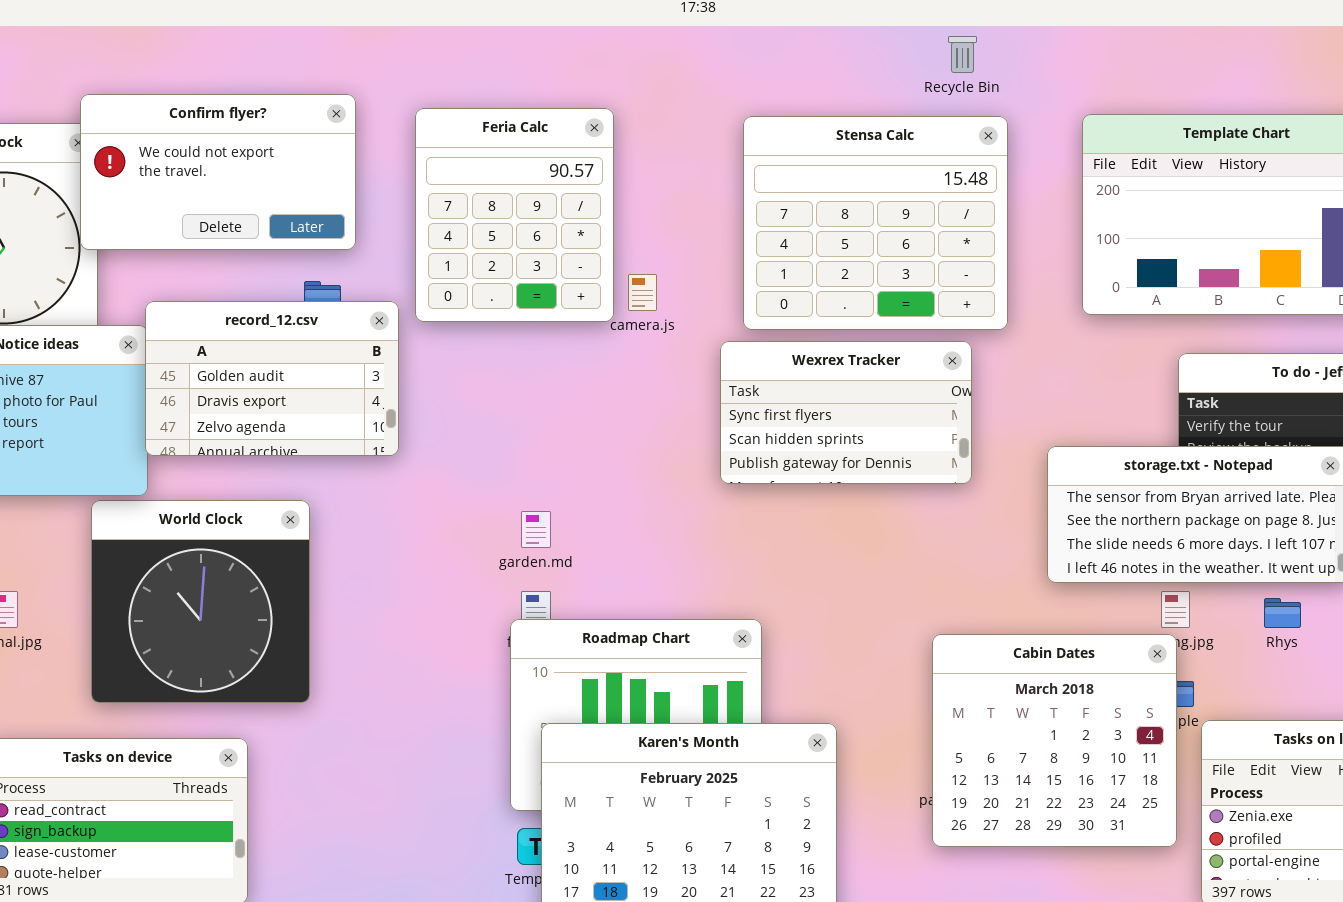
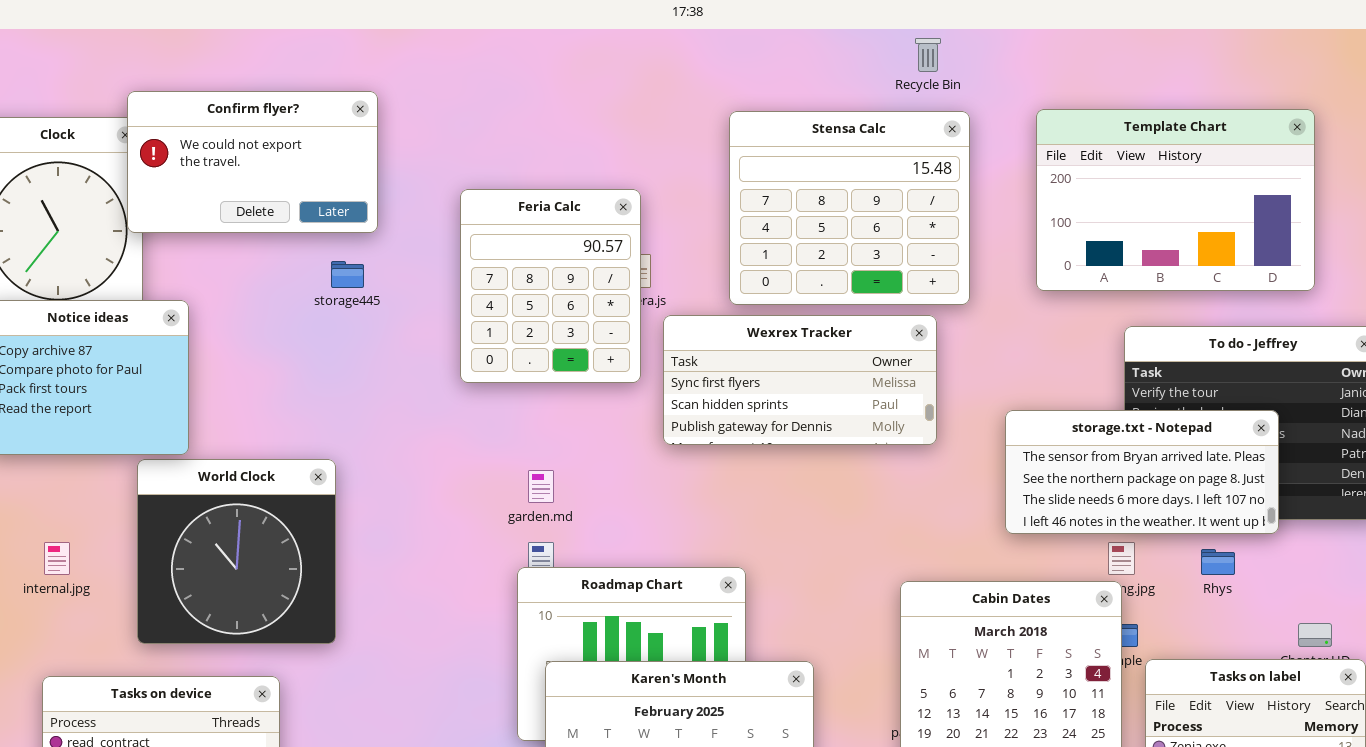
Feria Calc: [415,108,614,322] -> [460,189,641,383], moved
record_12.csv: [145,301,399,456] -> none, closed
Wexrex Tracker: [720,341,972,484] -> [663,315,937,445], resized

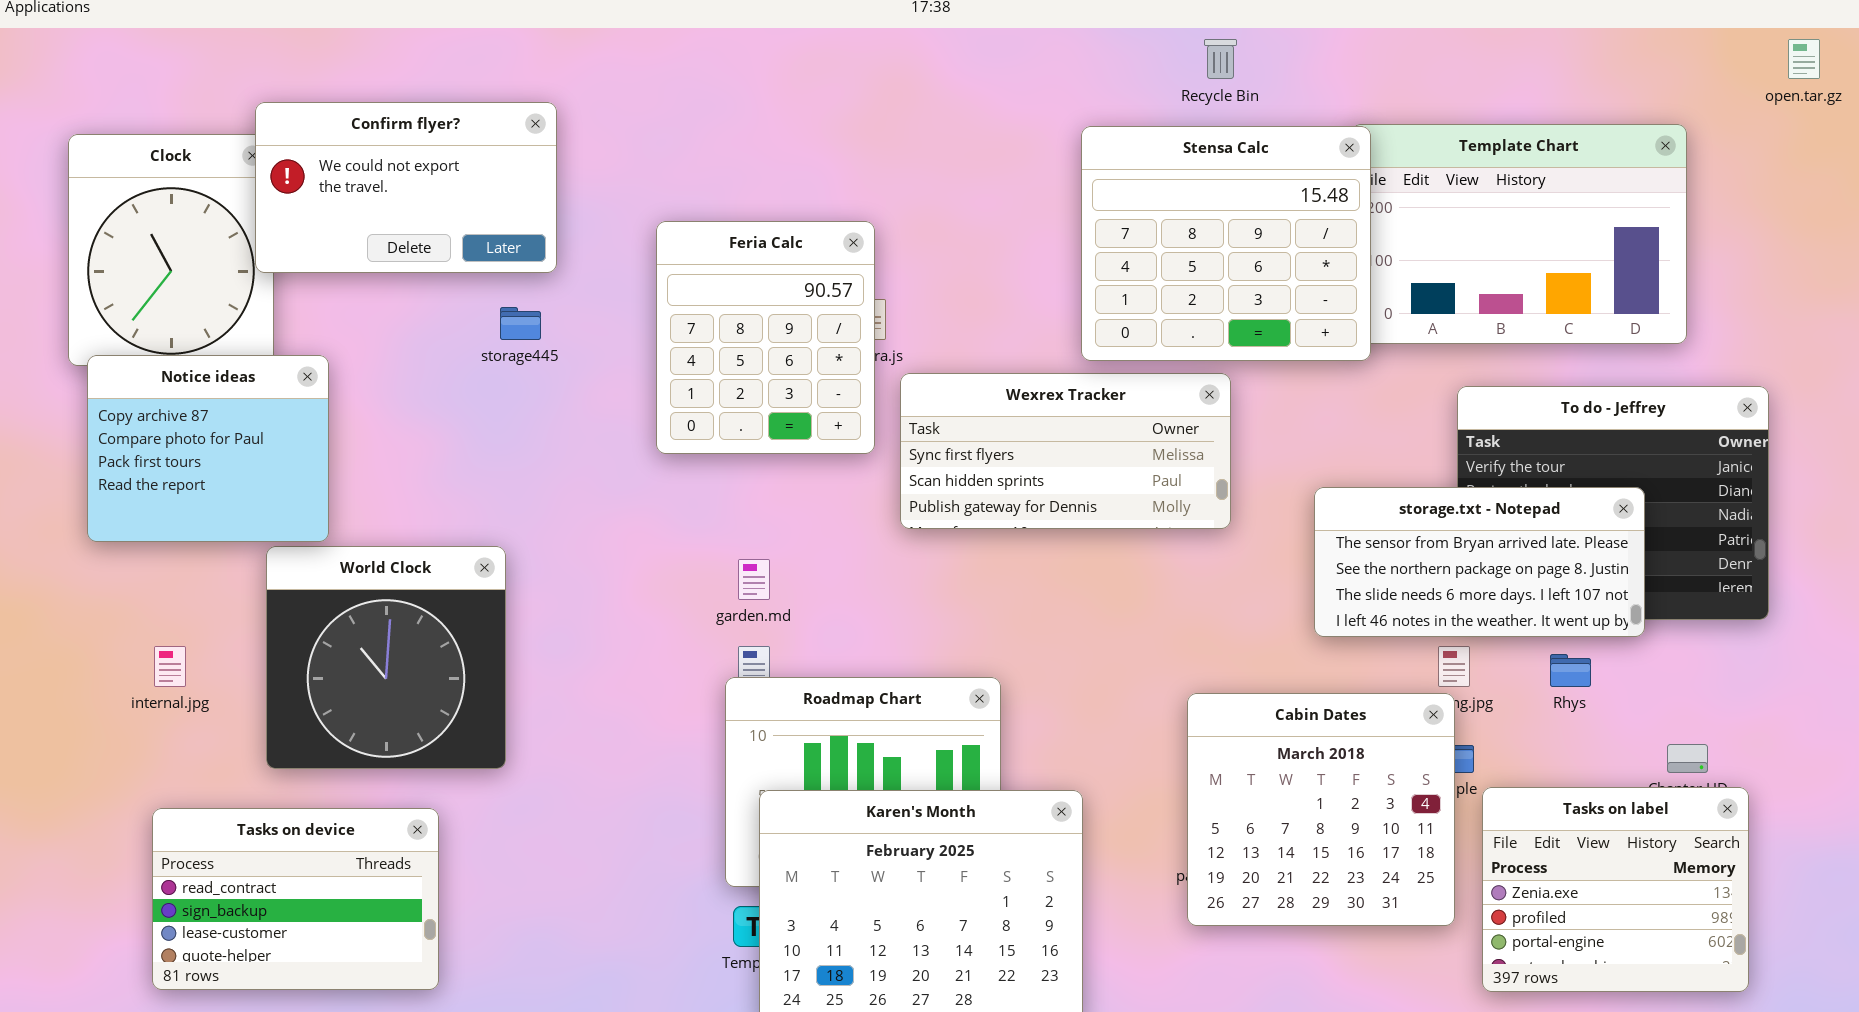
Stensa Calc: [729,111,970,305] -> [1081,126,1371,361], moved

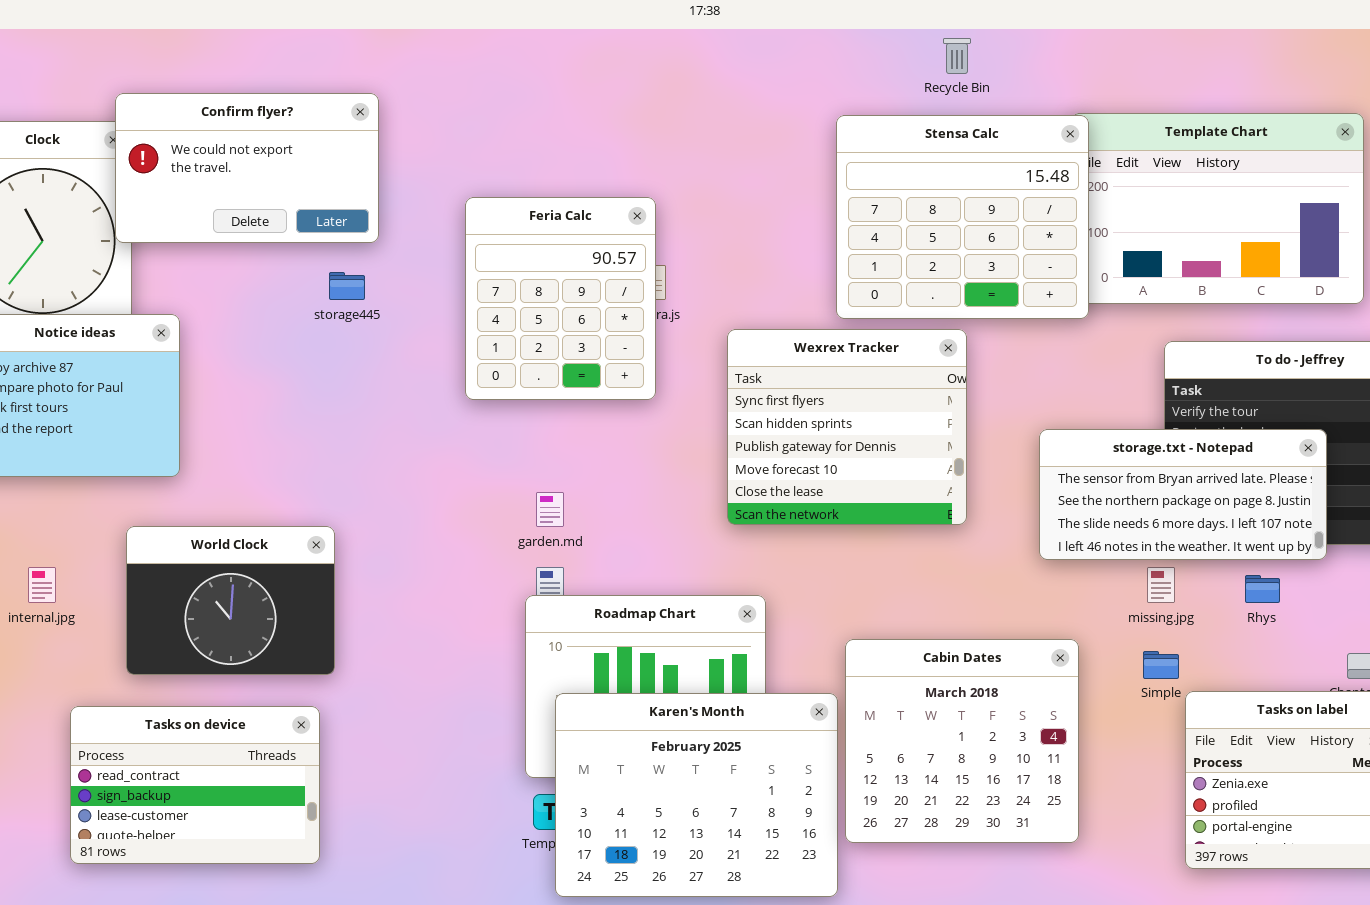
Wexrex Tracker: [900,373,1231,529] -> [727,329,967,525], resized
World Clock: [266,546,506,769] -> [126,526,335,675], resized
Cabin Dates: [1187,693,1455,926] -> [845,639,1079,843], moved
Tasks on device: [152,808,439,990] -> [70,706,320,864], moved

